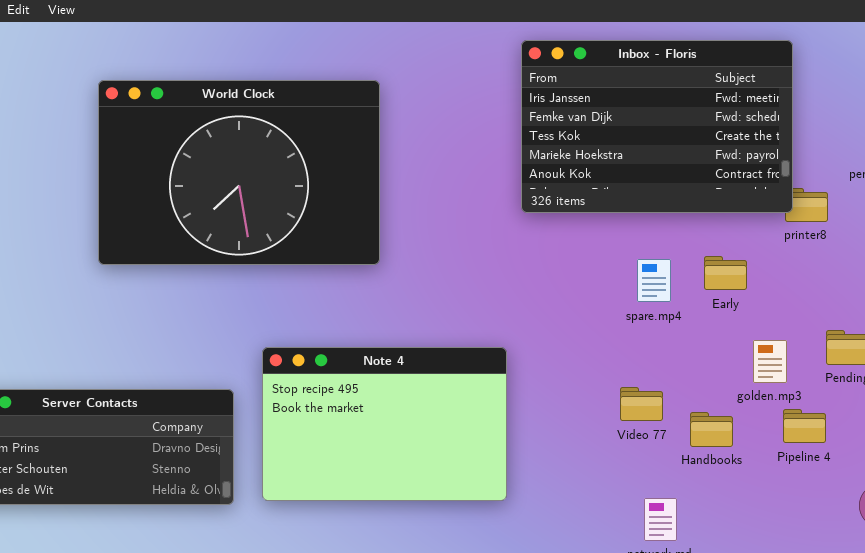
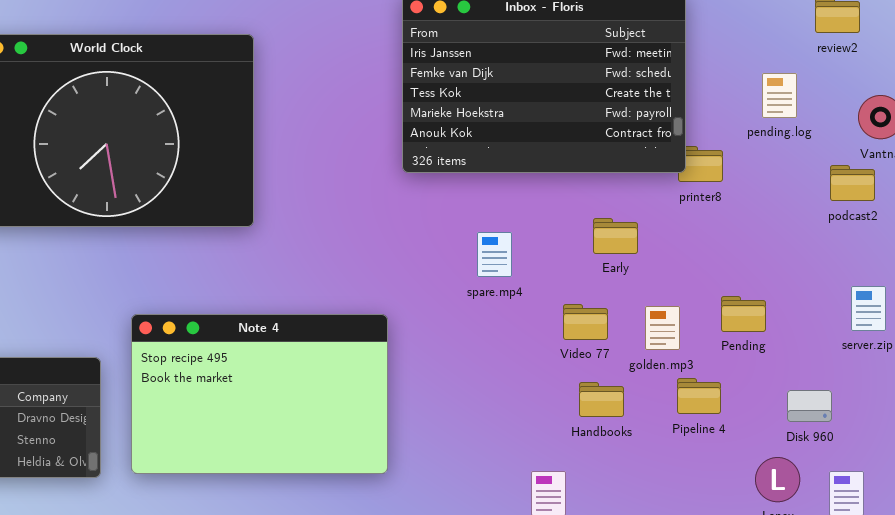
spare.mp4: [637,259,671,302] -> [477,232,512,277], moved
Video 77: [620,387,663,421] -> [563,304,608,340], moved

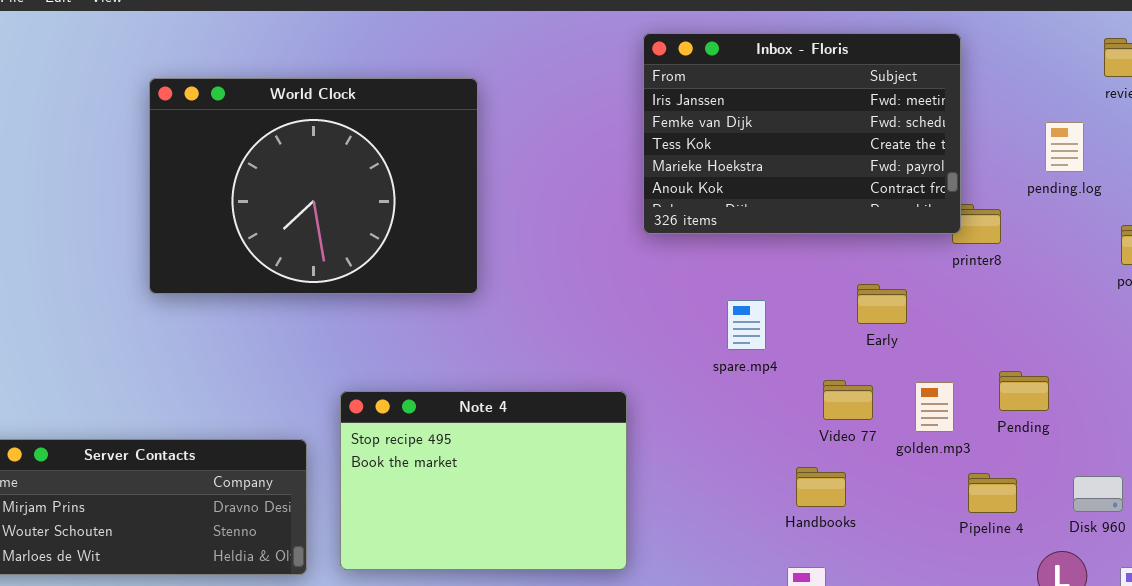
Pipeline 4: [677,378,721,414] -> [968,473,1017,513], moved
Handbooks: [579,382,624,417] -> [796,467,846,507], moved

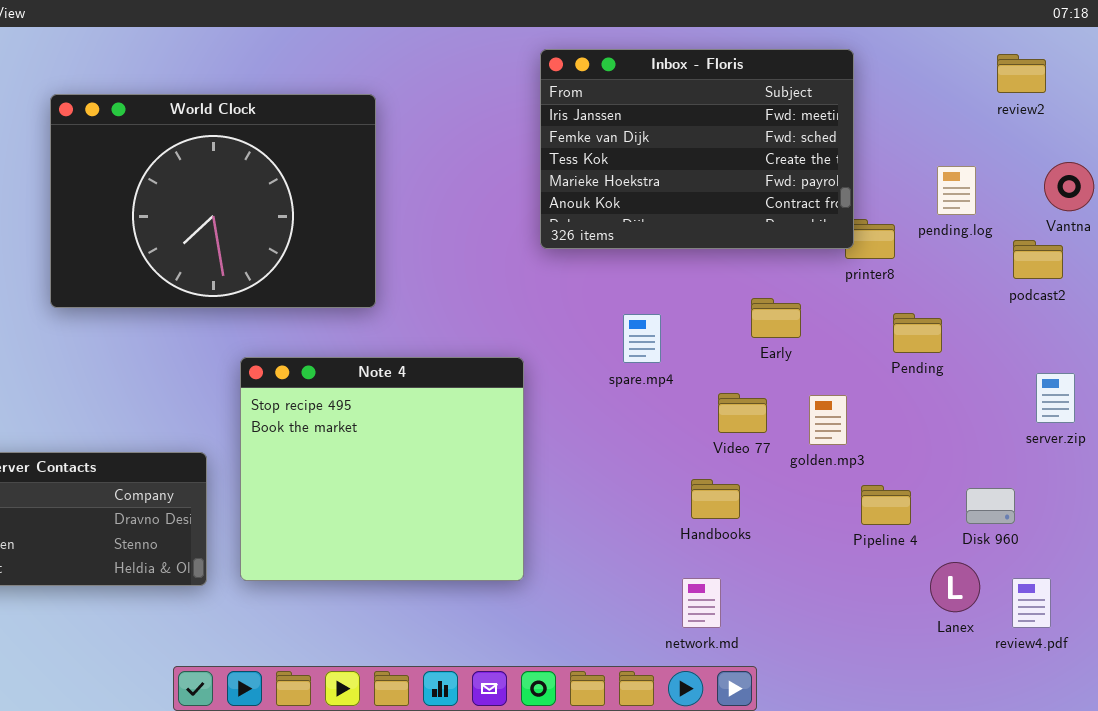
pending.log: [1045,122,1084,172] -> [937,166,976,215], moved
Pending: [999,371,1049,411] -> [893,313,942,353], moved
Note 4: [340,391,627,570] -> [240,357,524,581], resized

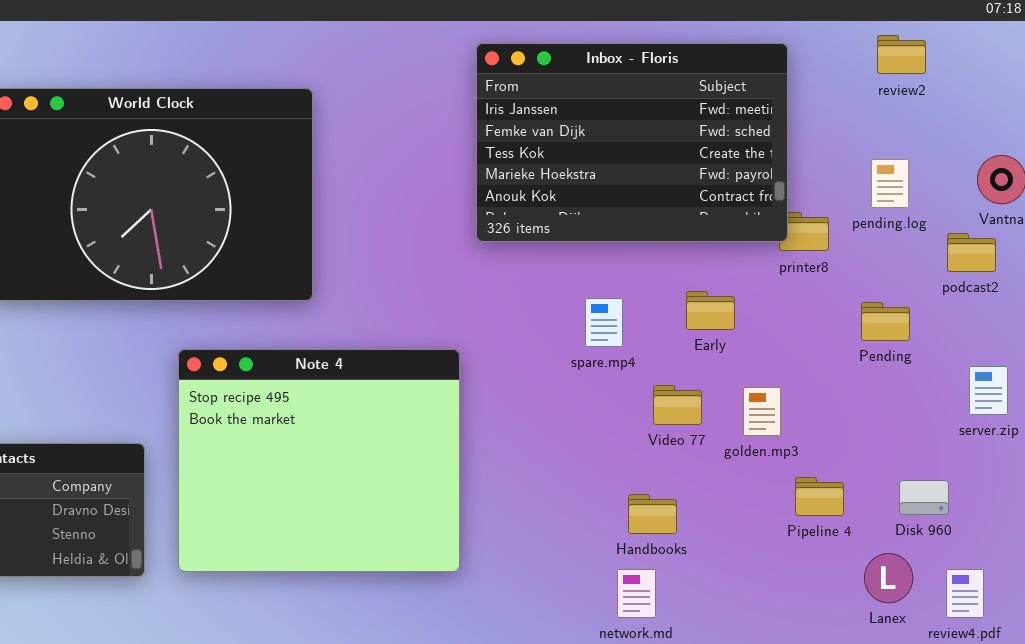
review2: [997,54,1046,93] -> [877,35,926,74], moved
Pending: [893,313,942,353] -> [861,302,910,341], moved
spare.mp4: [623,314,661,363] -> [585,298,623,347], moved
Handbooks: [691,479,740,519] -> [628,494,677,534], moved

